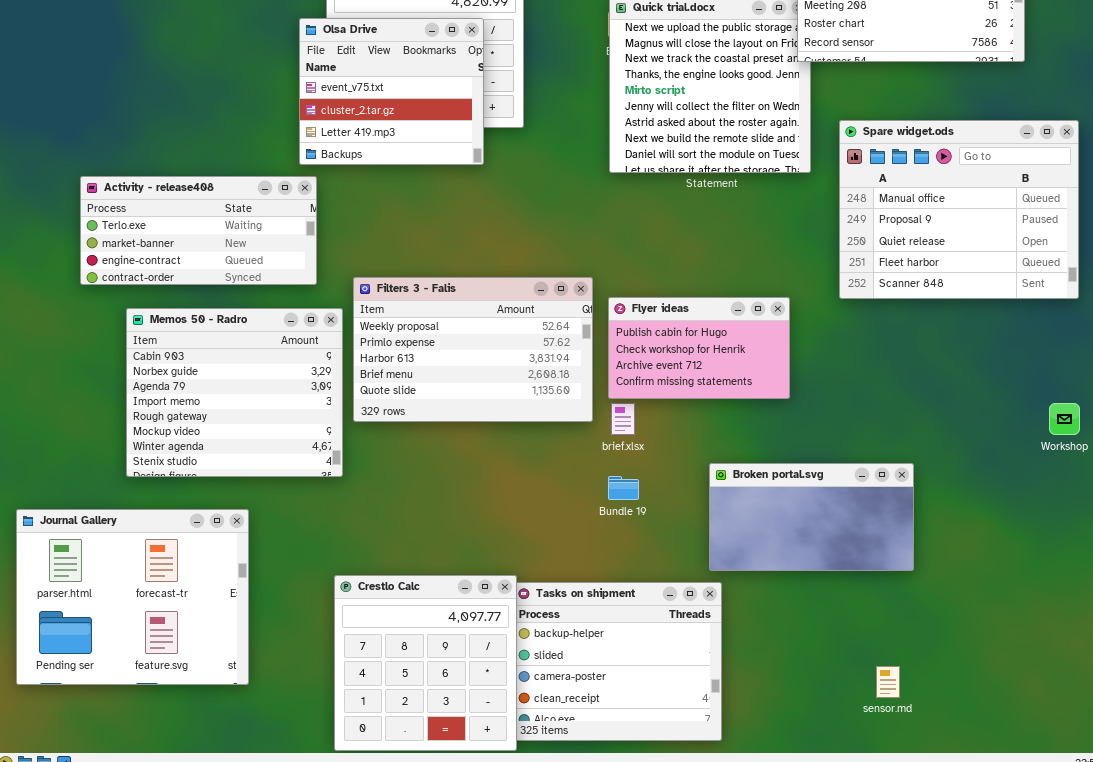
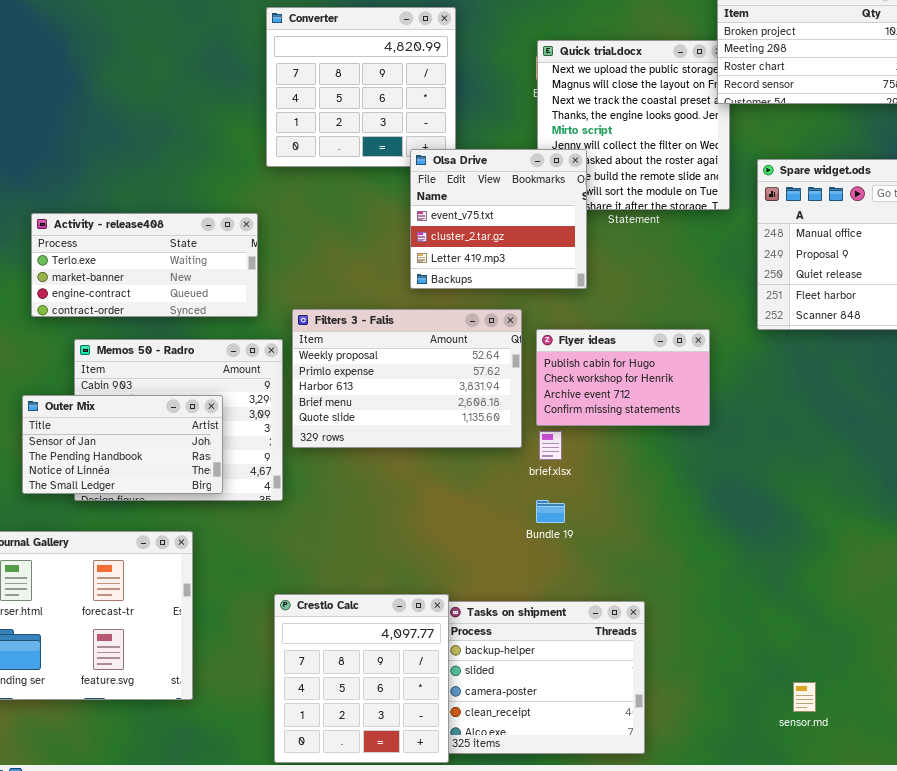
Olsa Drive: [299,18,484,165] -> [410,149,587,289], moved
Outer Mix: none -> [22,395,223,494], opened
Broken portal.svg: [709,463,914,571] -> none, closed

